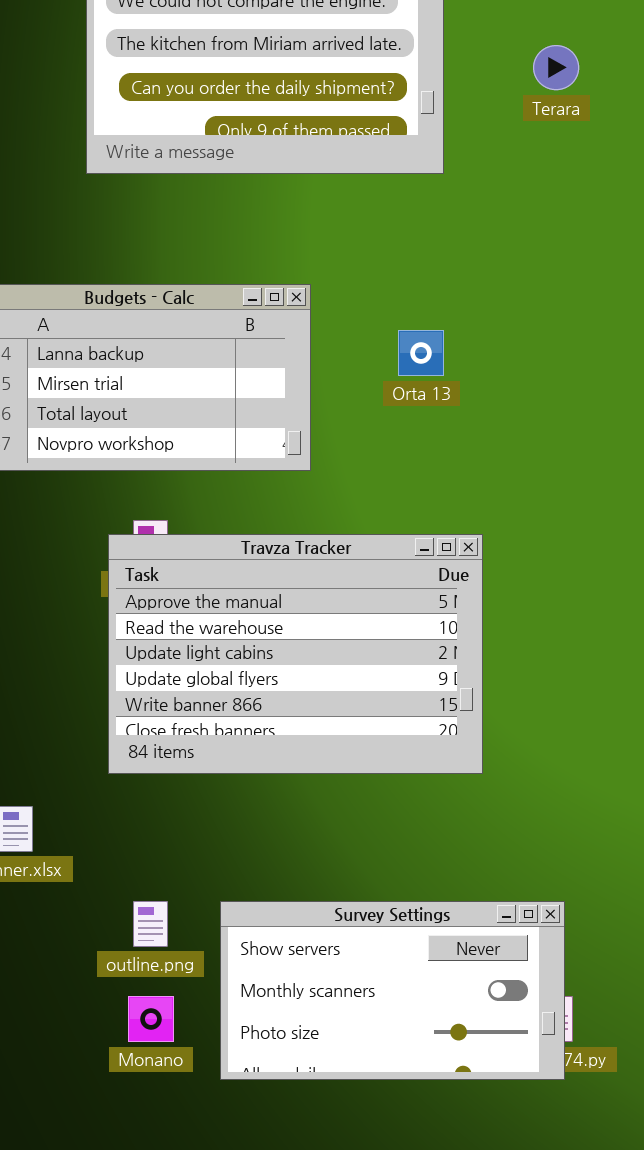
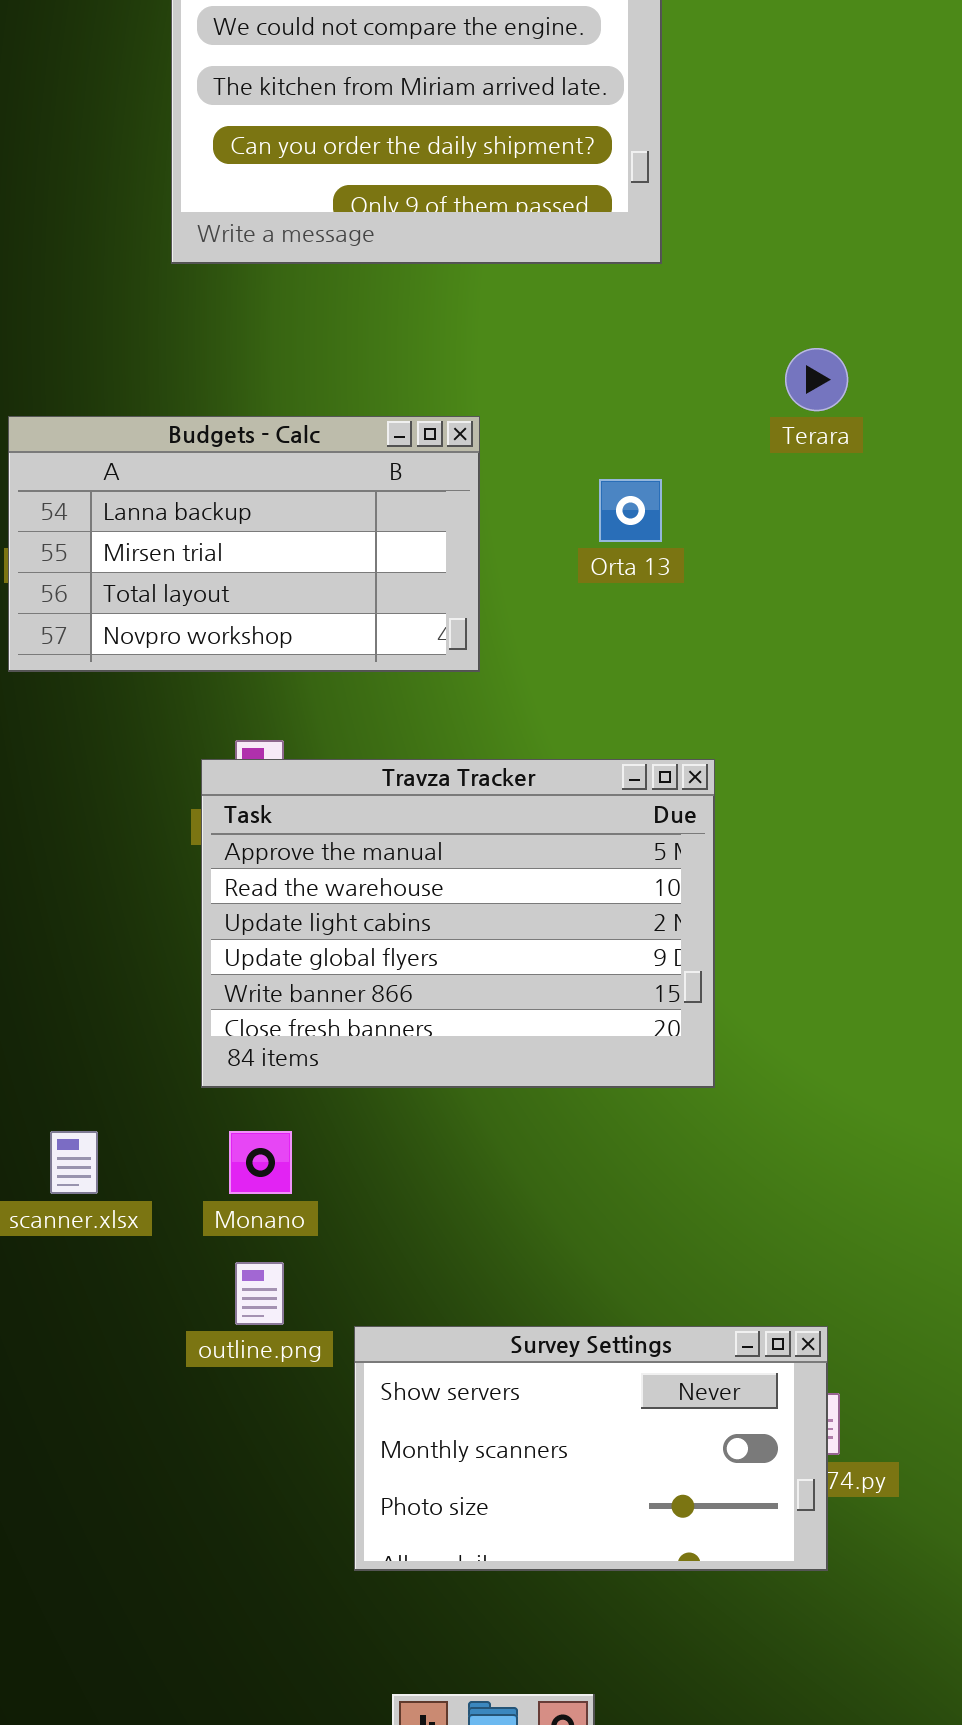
Terara: [533,45,579,90] -> [785,348,848,411], moved
Survey Settings: [220,901,565,1080] -> [354,1326,828,1571], moved
Monano: [128,996,174,1042] -> [229,1131,292,1194], moved

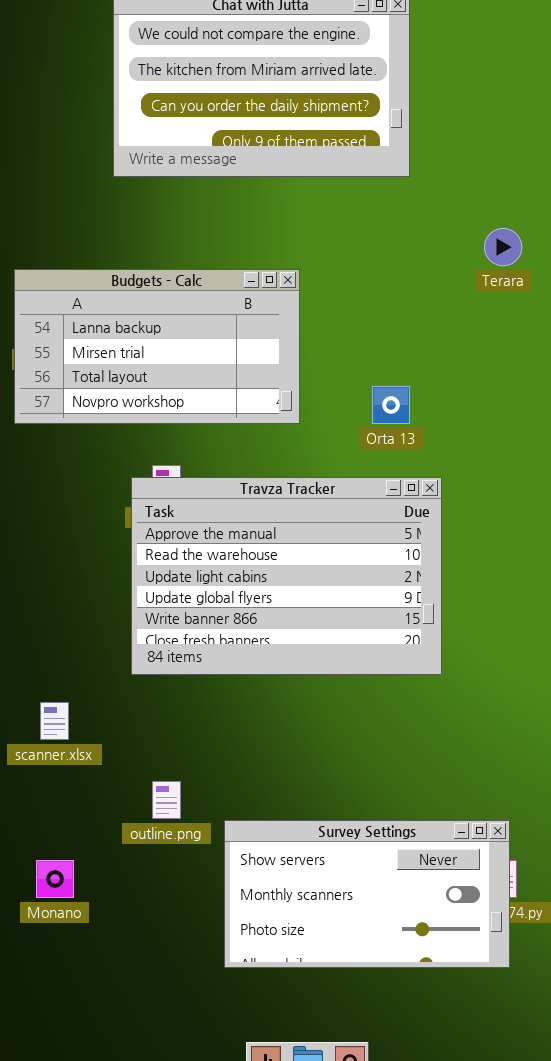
Orta 13: [599,479,662,542] -> [372,386,410,424], moved
Monano: [229,1131,292,1194] -> [36,860,74,898], moved

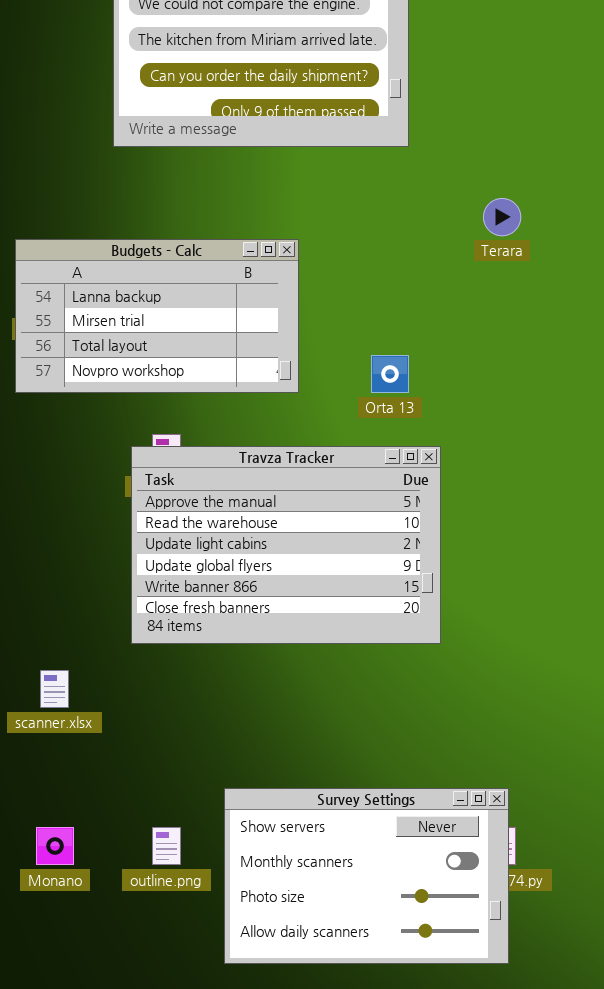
outline.png: [152,781,181,819] -> [152,827,181,865], moved
Survey Settings: [224,820,510,968] -> [224,788,509,964], resized

